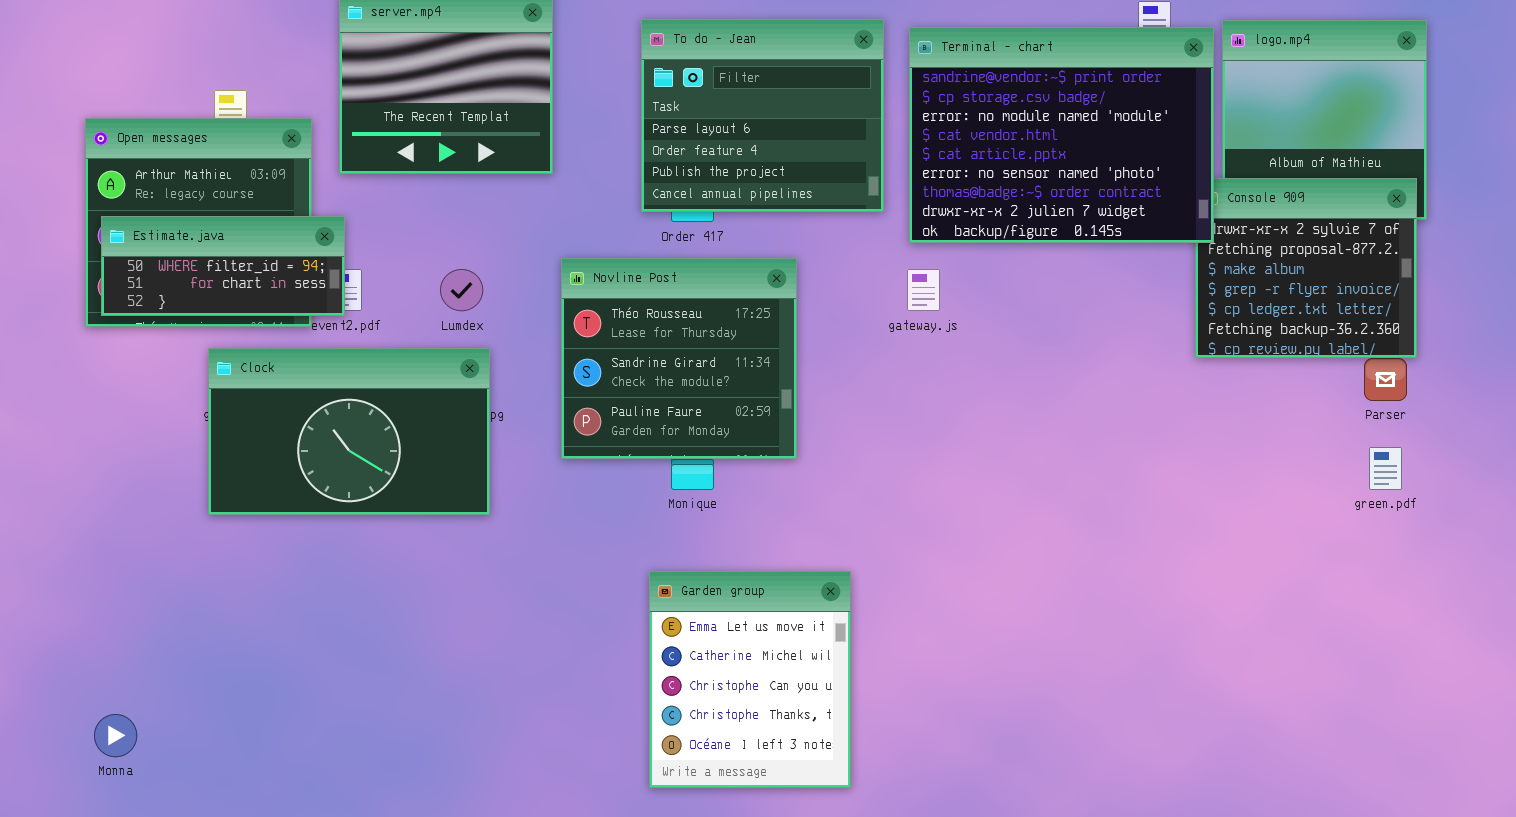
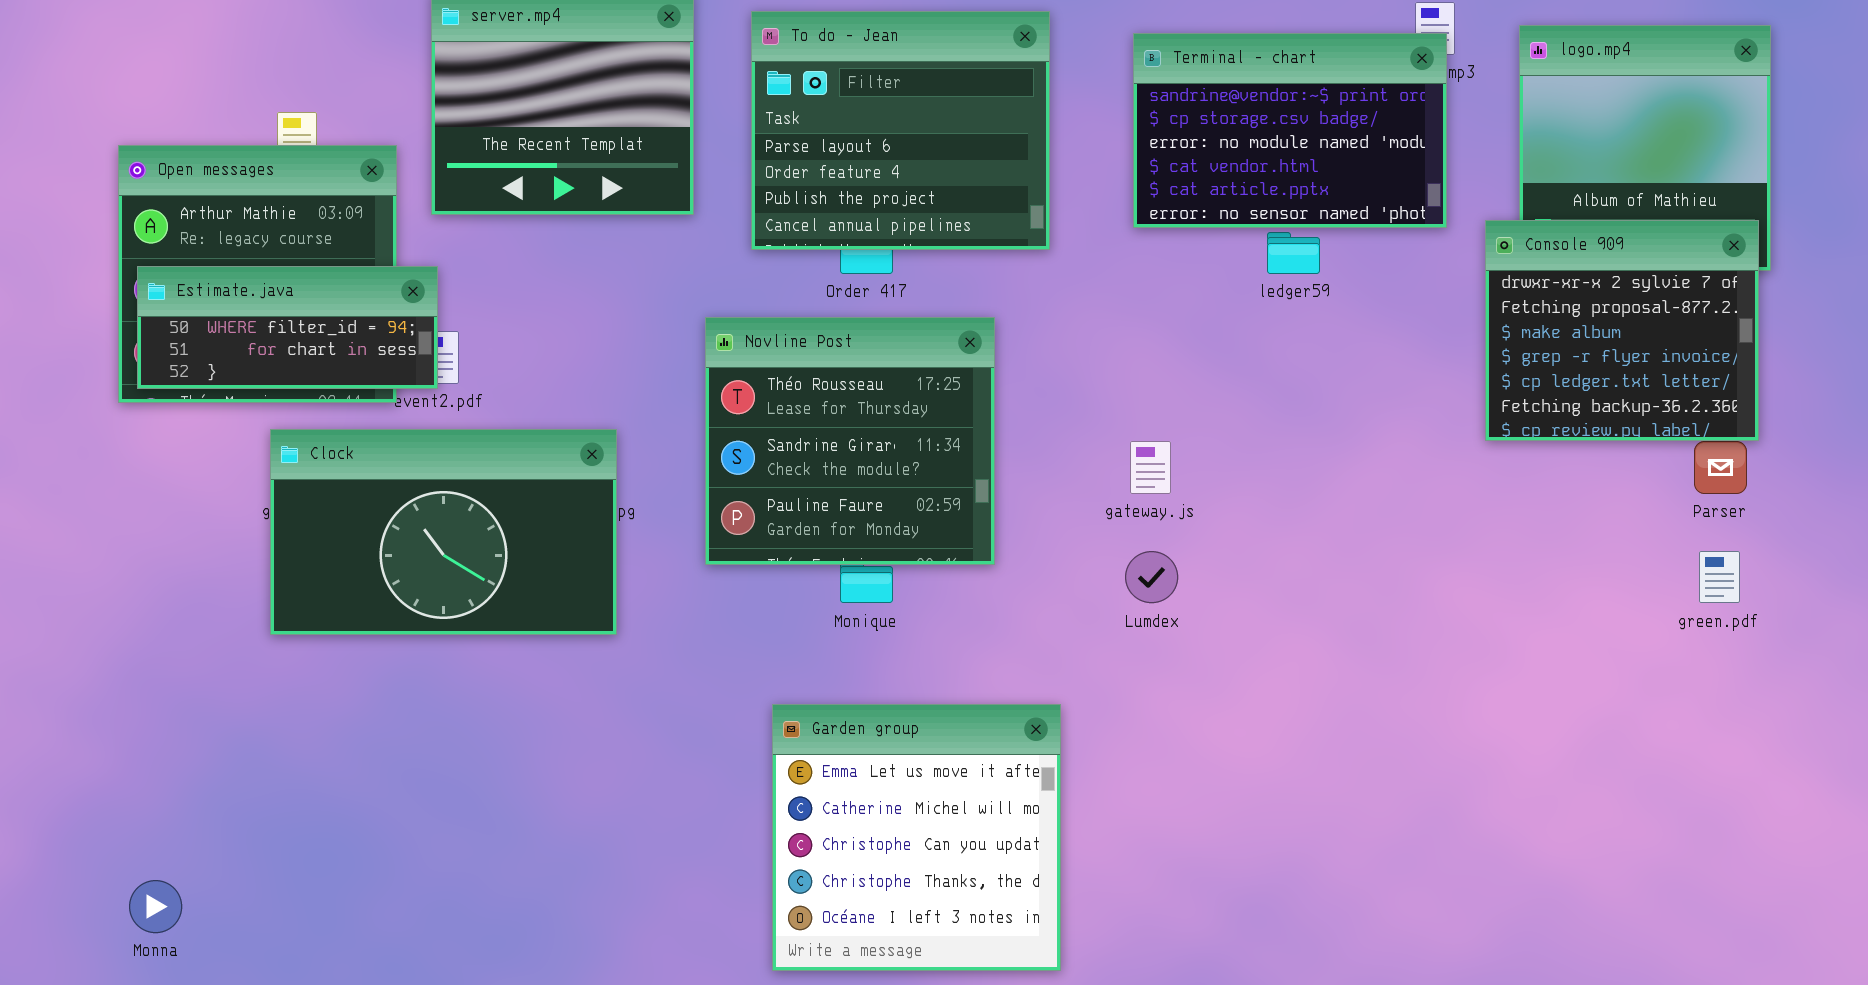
To do - Jean: [641,19,884,212] -> [751,11,1050,250], moved
Terminal - chart: [909,27,1214,243] -> [1133,33,1447,228], resized
Lumdex: [440,269,483,311] -> [1125,551,1178,603], moved
gateway.js: [907,269,940,311] -> [1130,441,1171,494], moved
Garden group: [649,571,851,788] -> [772,704,1061,971], resized

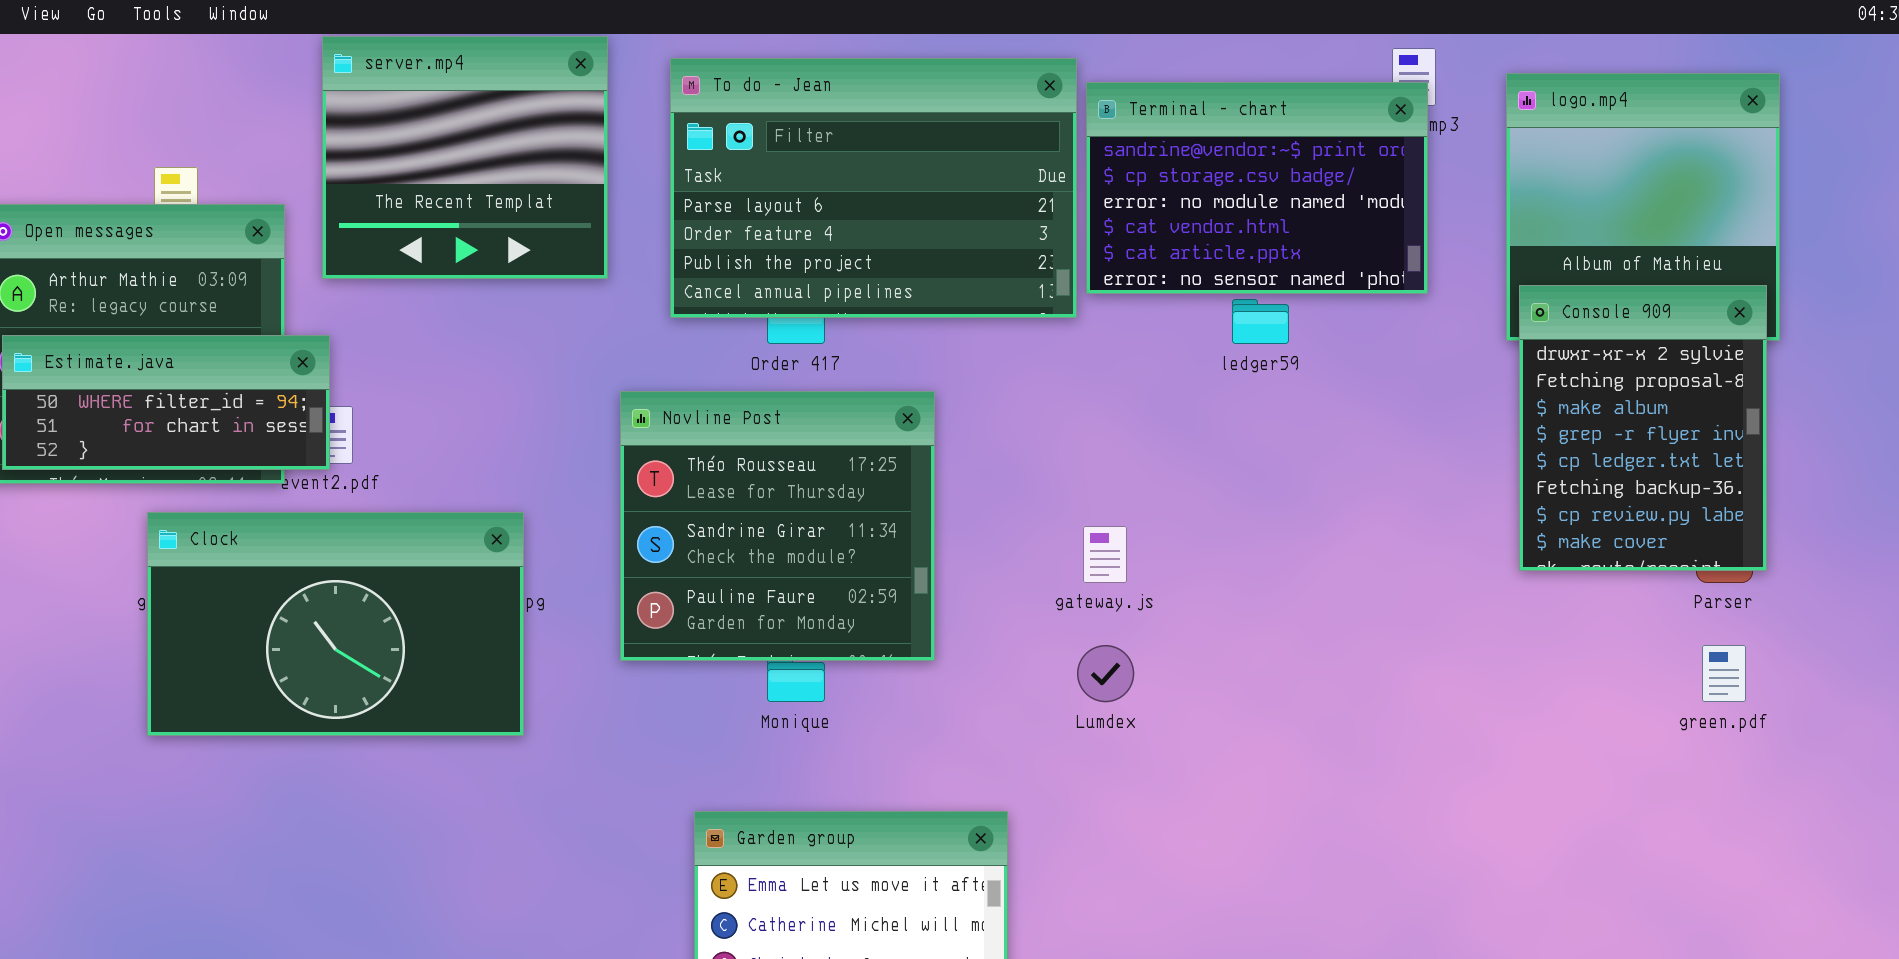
To do - Jean: [751,11,1050,250] -> [670,58,1077,318], resized
Console 909: [1485,220,1759,441] -> [1519,285,1767,571], resized

